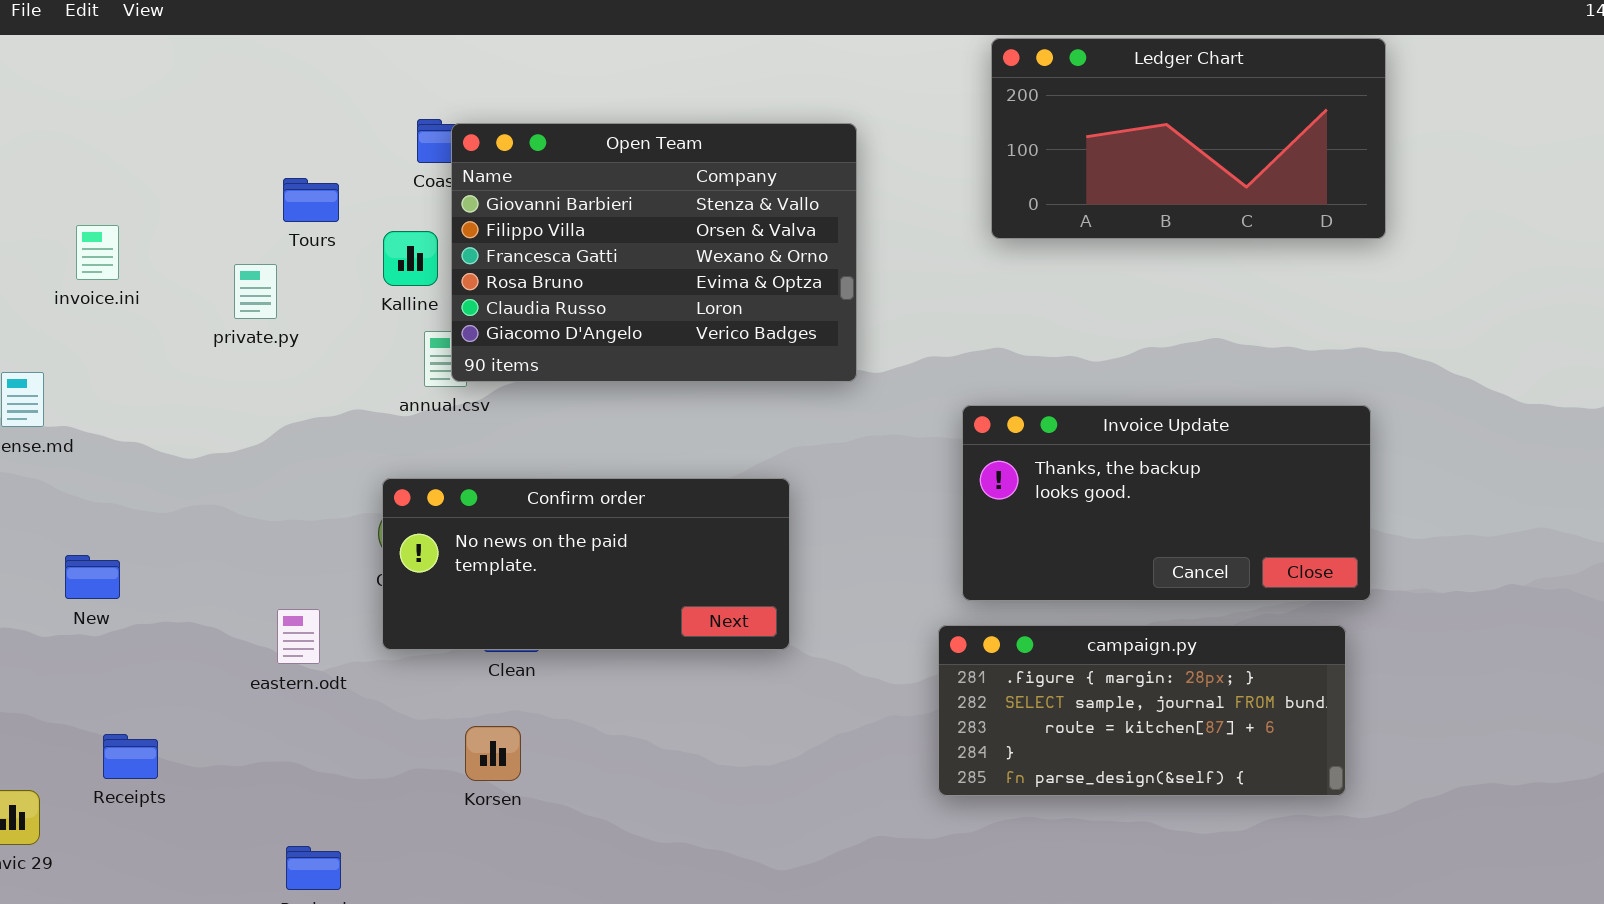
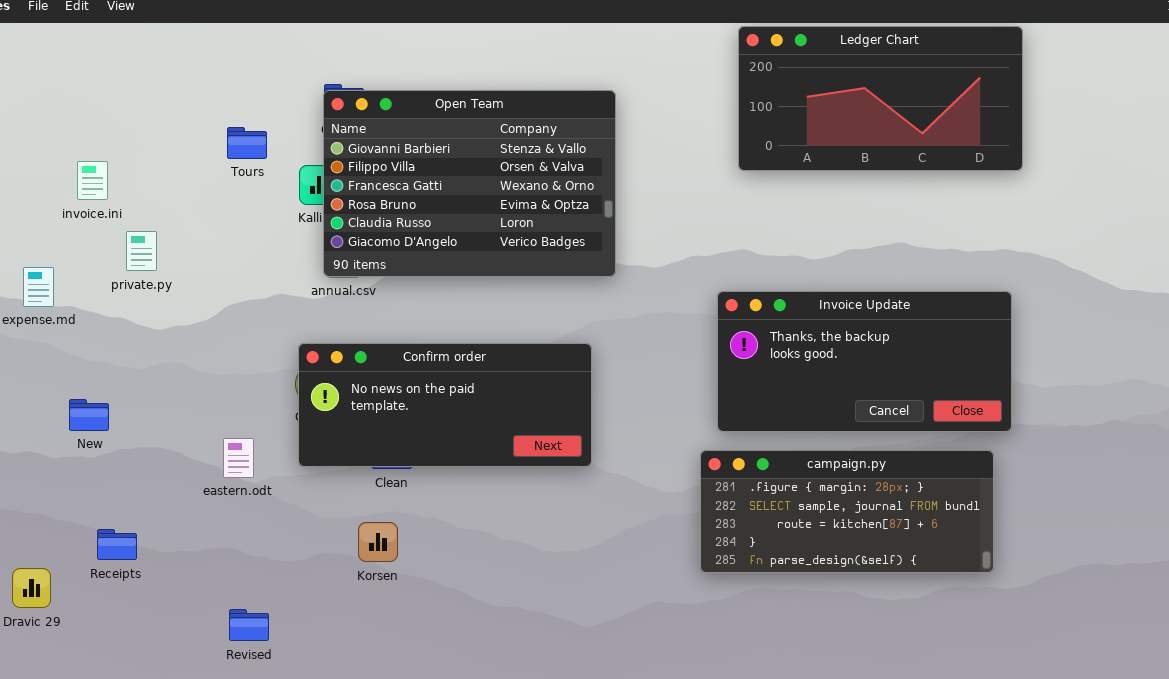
Open Team: [451,123,857,382] -> [323,90,616,277], moved
private.py: [234,264,277,319] -> [126,231,157,271], moved

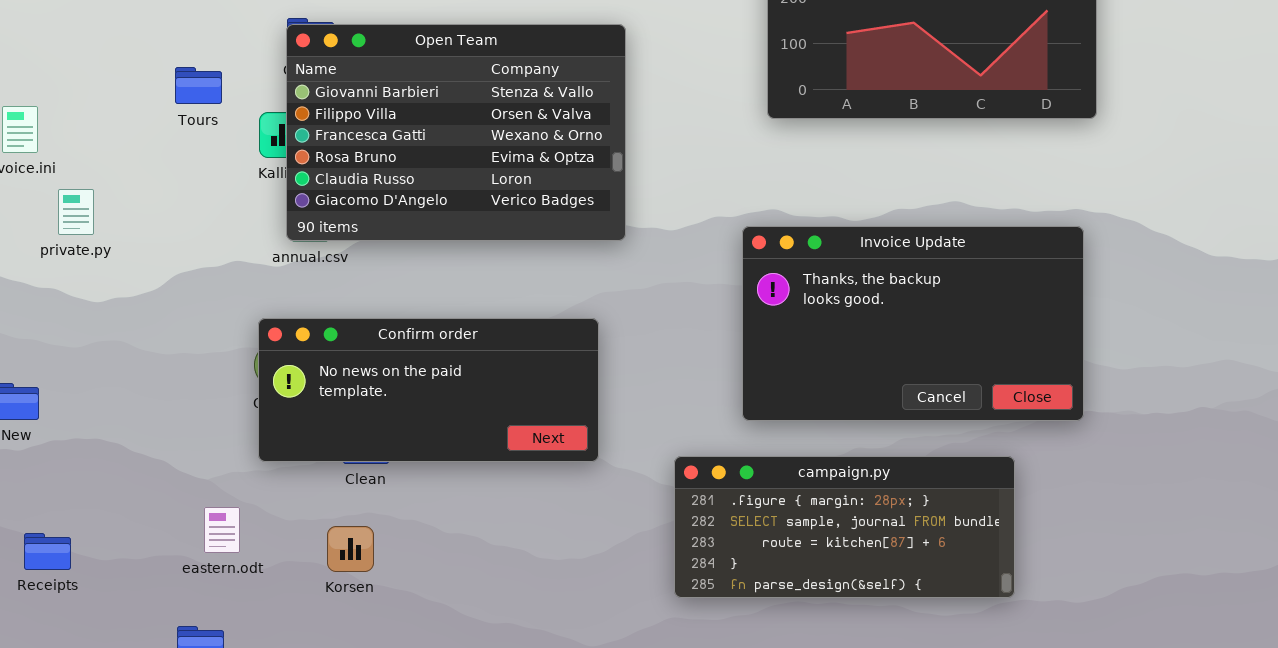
Invoice Update: [717,291,1012,432] -> [742,226,1084,421], resized
eastern.odt: [223,438,254,478] -> [204,507,240,553], moved
campaign.py: [700,450,994,573] -> [674,456,1015,598], moved

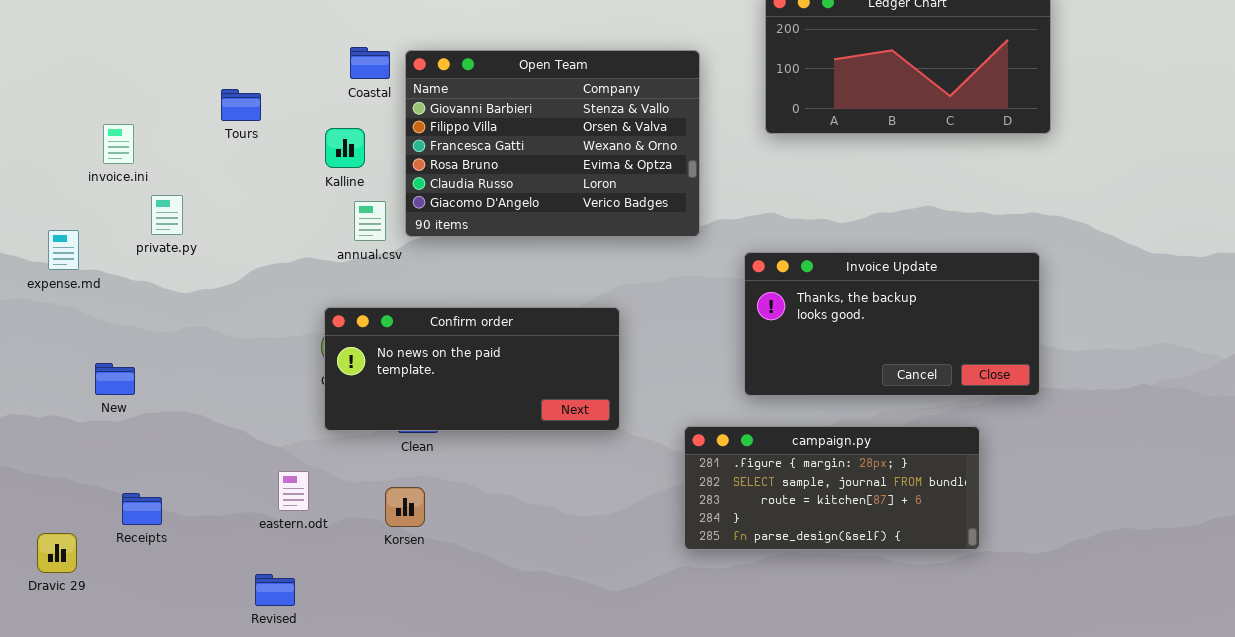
Open Team: [286,24,626,241] -> [405,50,700,237], moved
Tours: [175,67,222,104] -> [221,89,261,121], moved
Invoice Update: [742,226,1084,421] -> [744,252,1040,396], resized

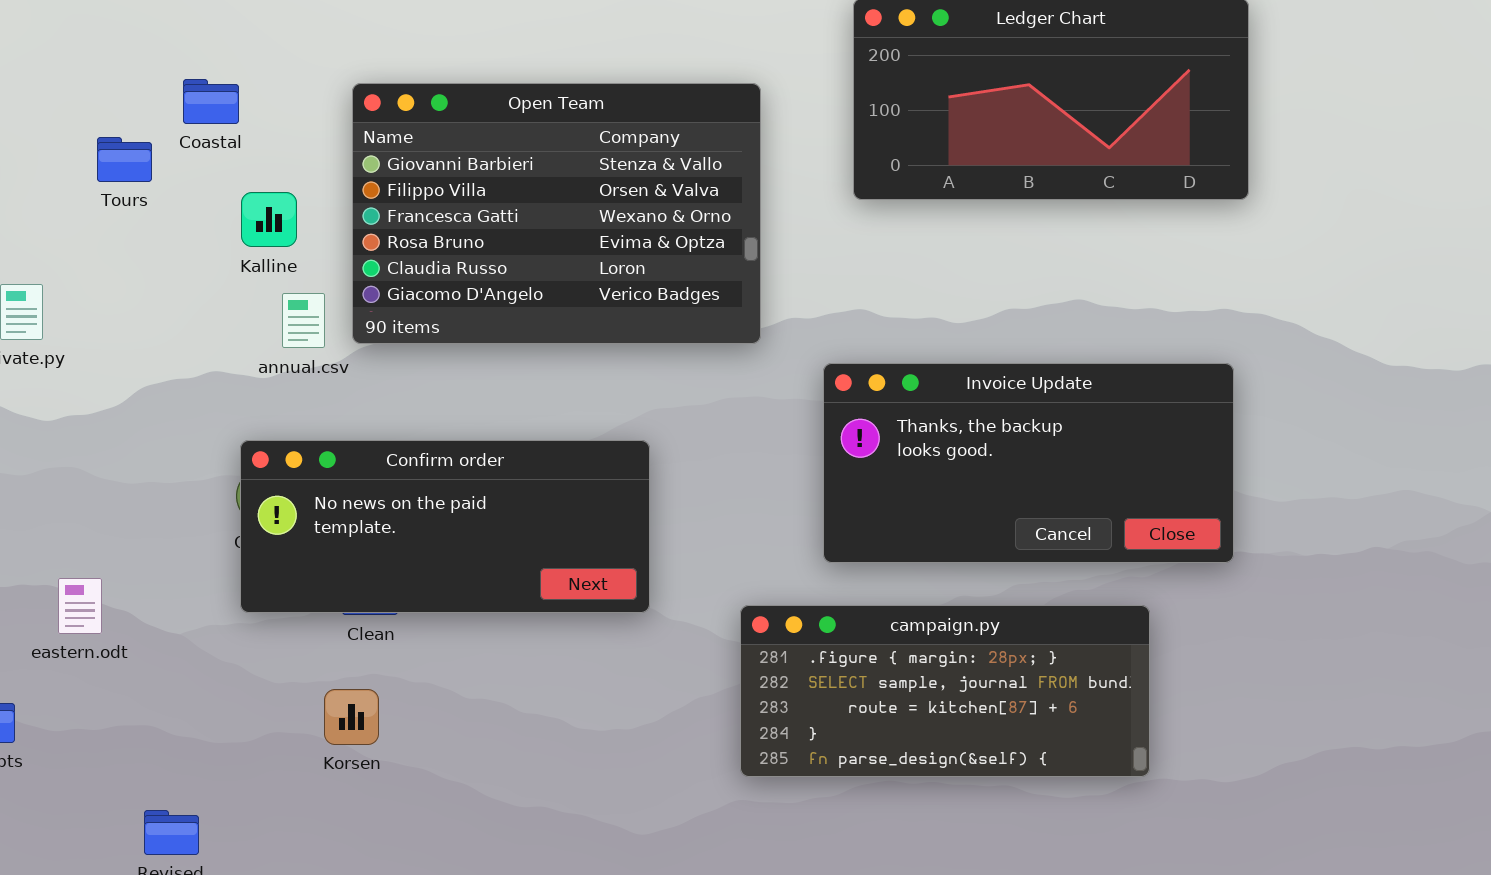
Coastal: [350,47,390,79] -> [183,79,239,124], moved
eastern.odt: [278,471,309,511] -> [58,578,102,634], moved

